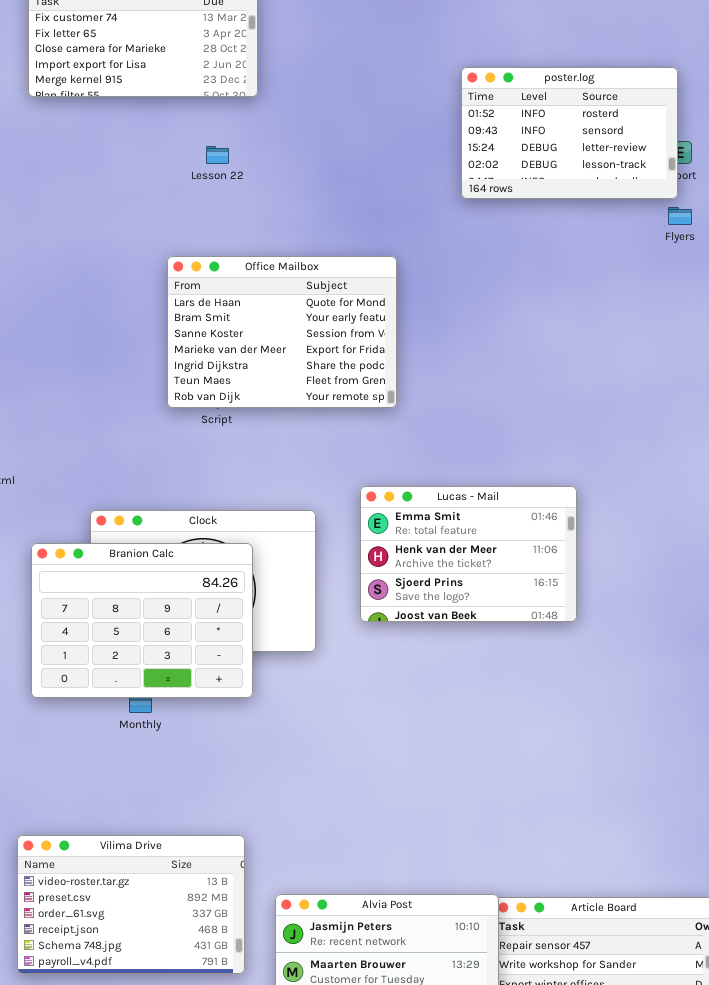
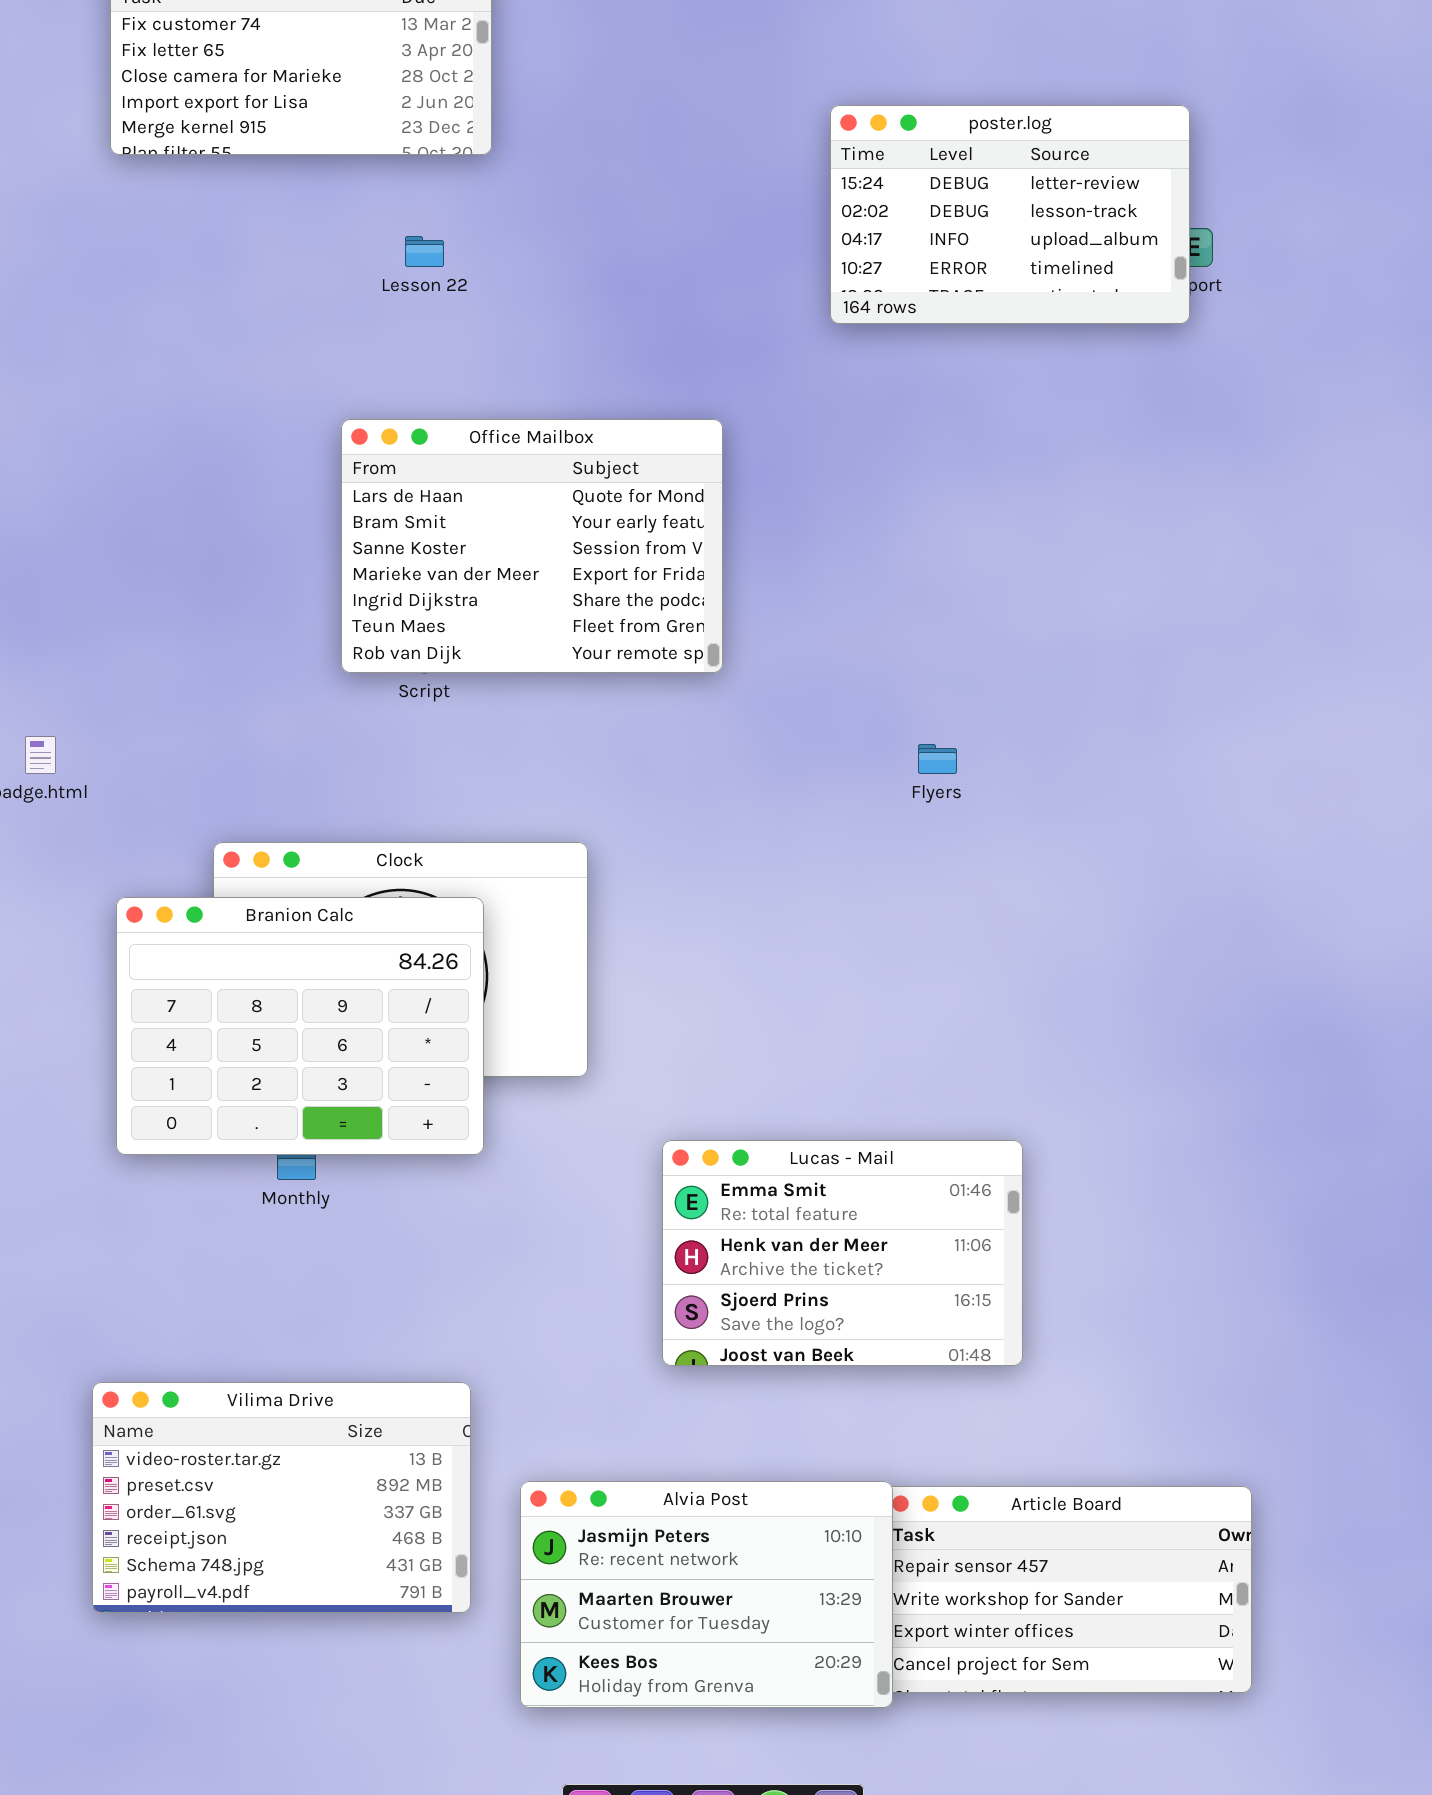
poster.log: [461,67,678,199] -> [830,105,1190,324], scrolled down 2 rows
Flyers: [668,207,692,225] -> [918,744,957,774], moved
Lucas - Mail: [360,486,577,622] -> [662,1140,1023,1366], moved

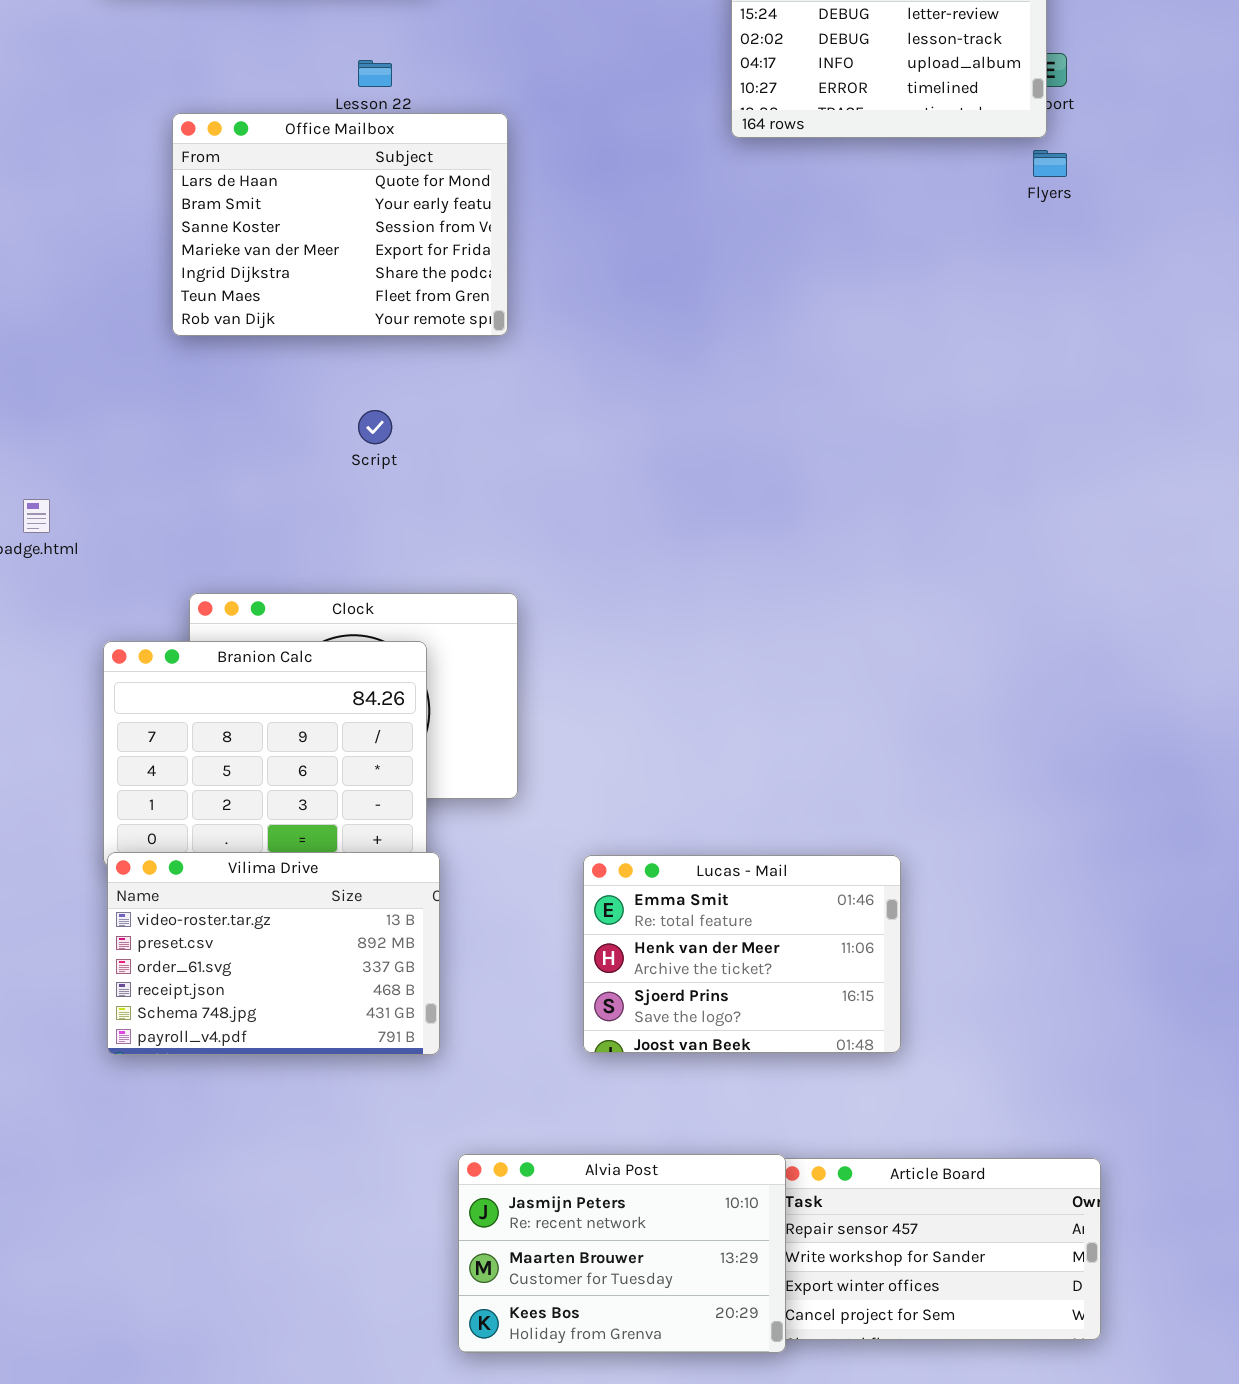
Office Mailbox: [341,419,723,673] -> [172,113,508,336], moved
Flyers: [918,744,957,774] -> [1033,150,1067,177], moved
Vilima Drive: [92,1382,471,1613] -> [107,852,440,1055], moved

